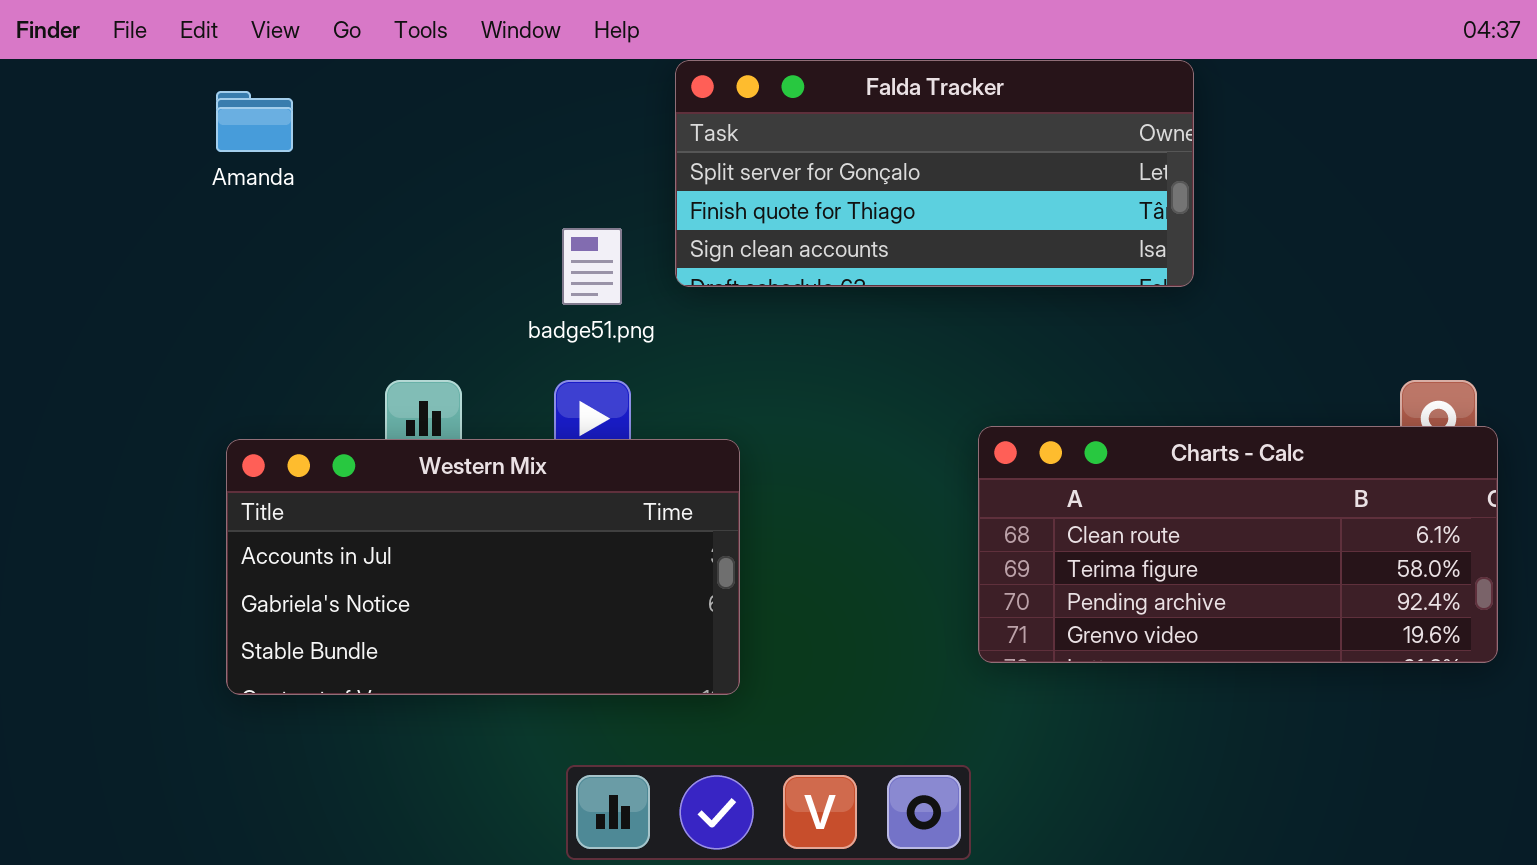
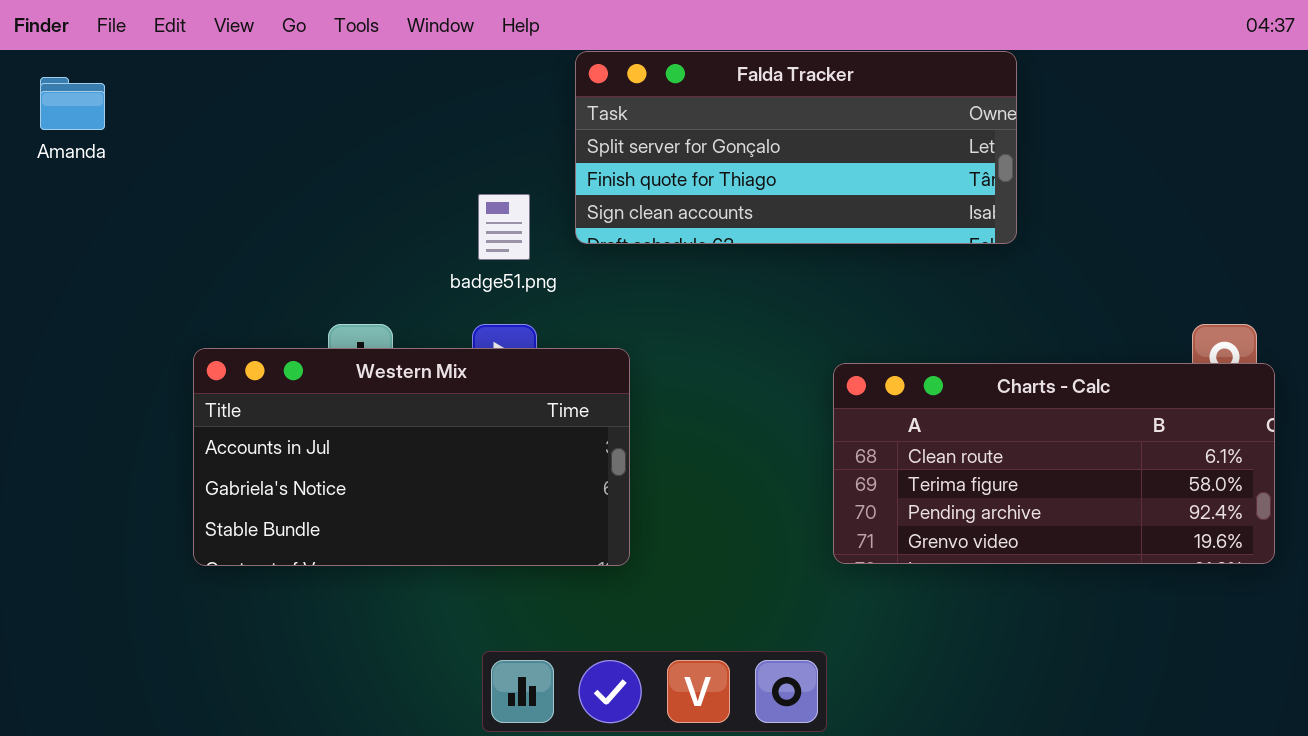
Amanda: [216,91,293,152] -> [40,77,105,130], moved
Western Mix: [226,439,740,695] -> [193,348,630,566], moved

